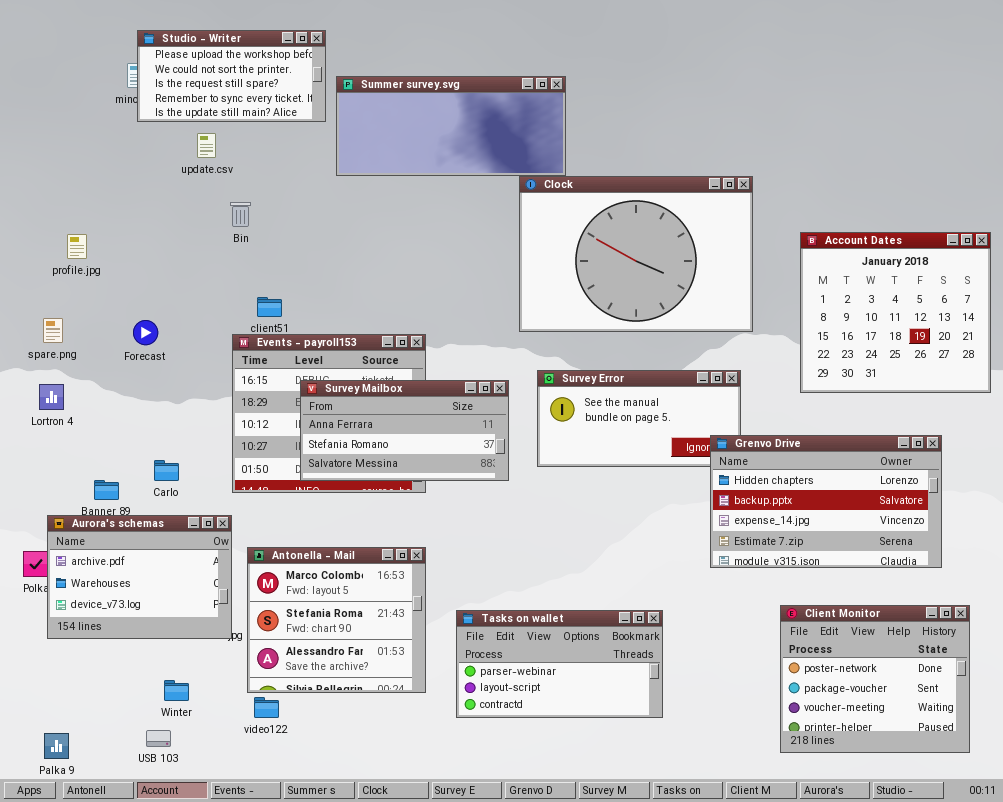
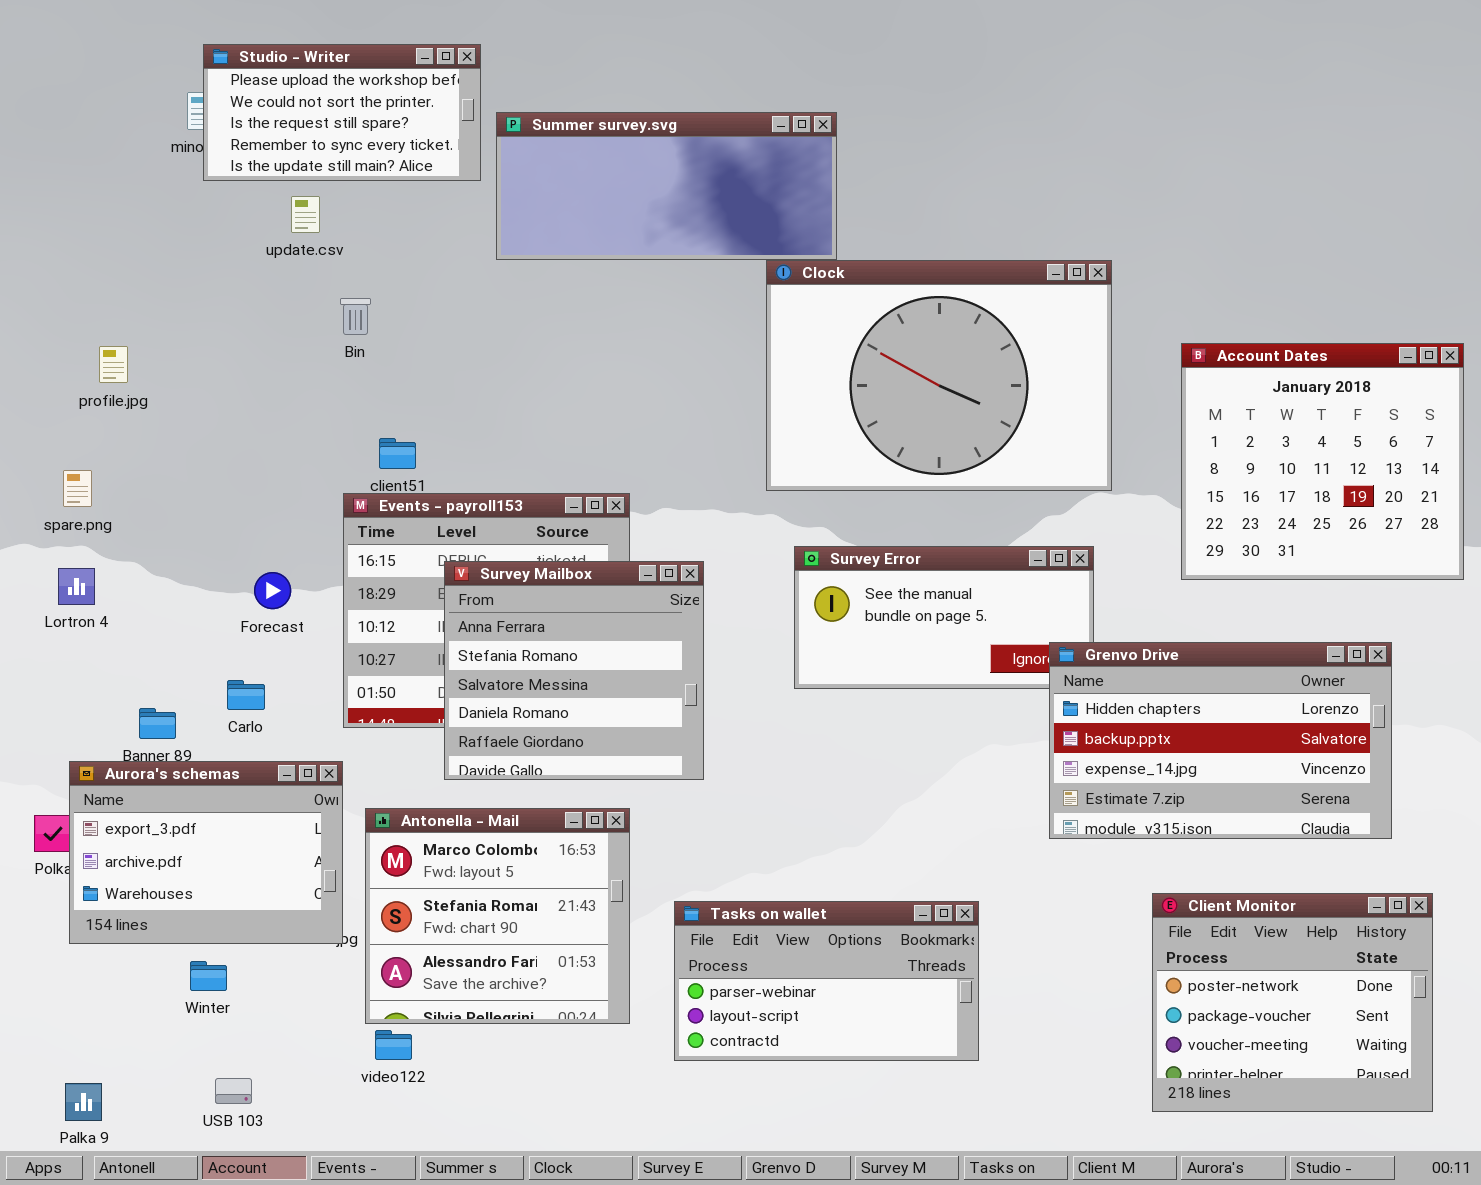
Forecast: [133,320,158,345] -> [254,572,291,609], moved
Survey Mailbox: [300,380,509,481] -> [444,561,704,780], resized
Aurora's schemas: [47,515,232,639] -> [69,761,343,944], scrolled up 1 row
Winter: [164,680,189,701] -> [190,961,227,991], moved

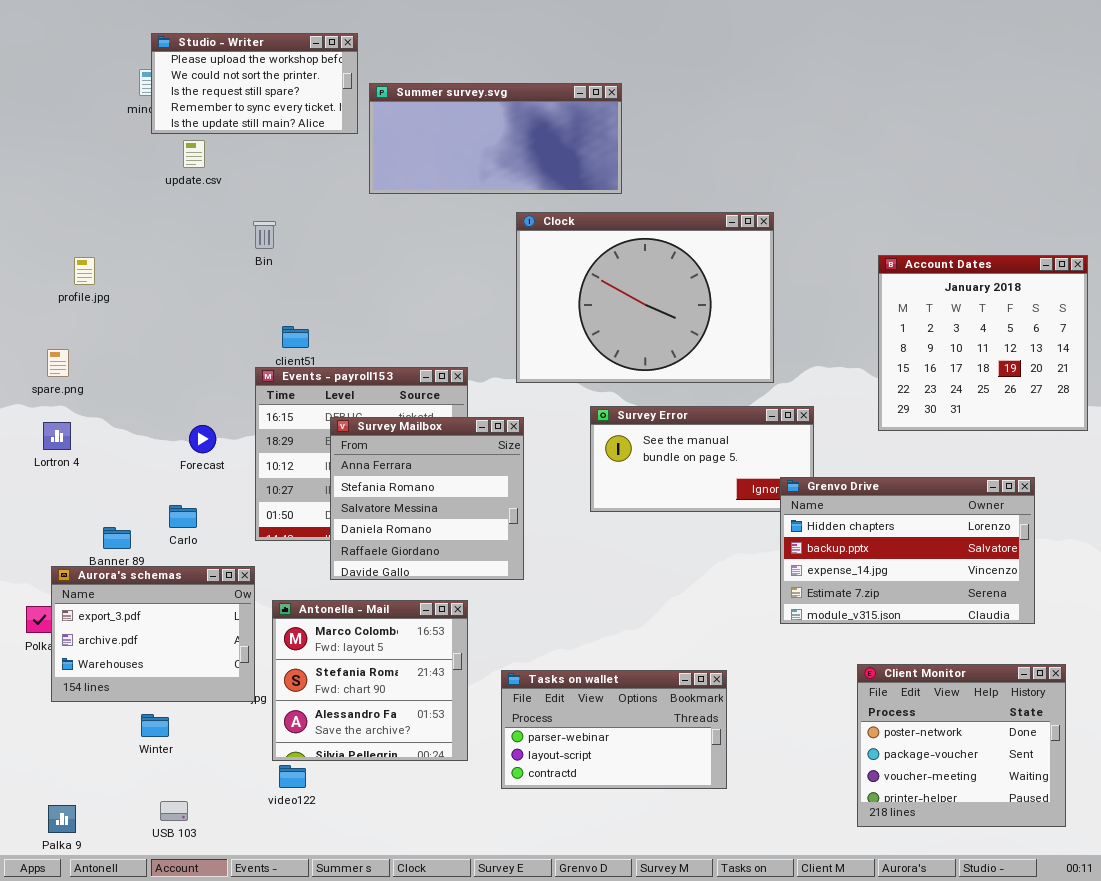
update.csv: [291,196,320,233] -> [183,140,205,168], moved
Clock: [766,260,1112,491] -> [516,212,774,383], moved

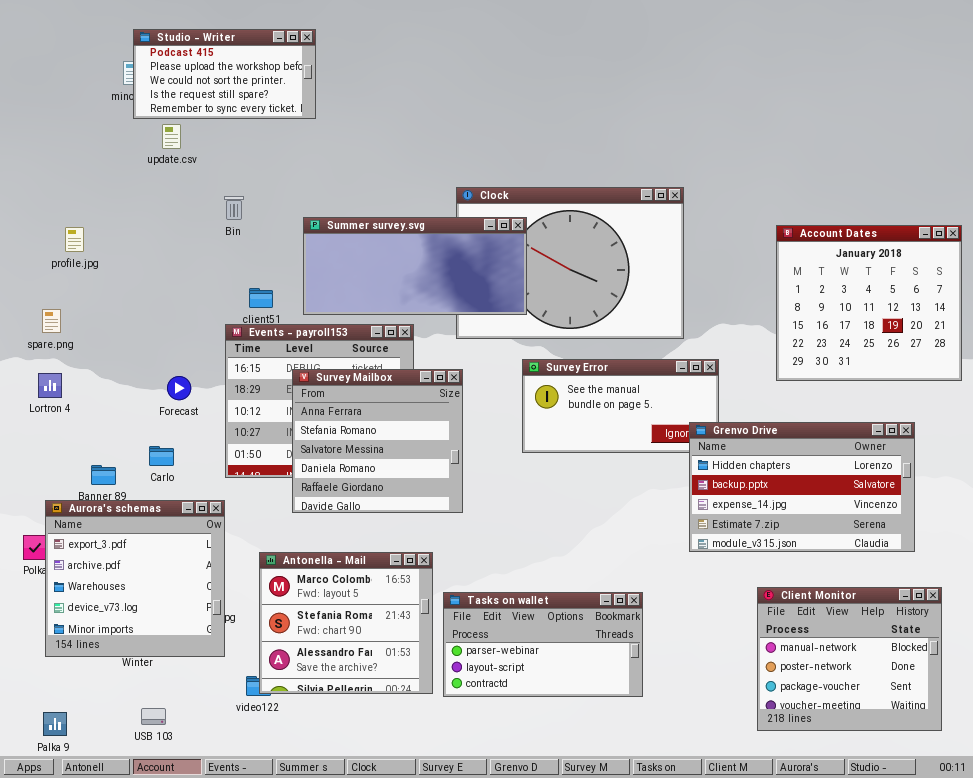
Studio - Writer: [151,33,358,134] -> [133,29,316,119], scrolled up 1 row
Summer survey.svg: [369,83,622,194] -> [303,217,527,315], moved
Aurora's schemas: [51,566,255,702] -> [45,500,225,657], resized
Antonella - Mail: [272,600,468,761] -> [259,552,433,694], moved
Client Monitor: [857,664,1066,827] -> [757,587,942,731], scrolled up 1 row

